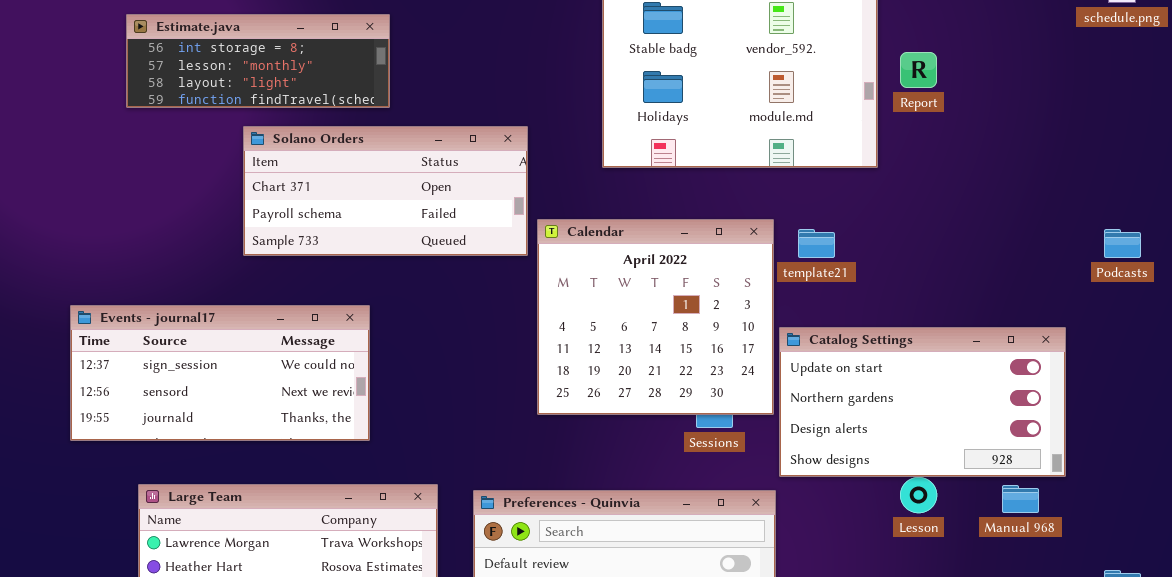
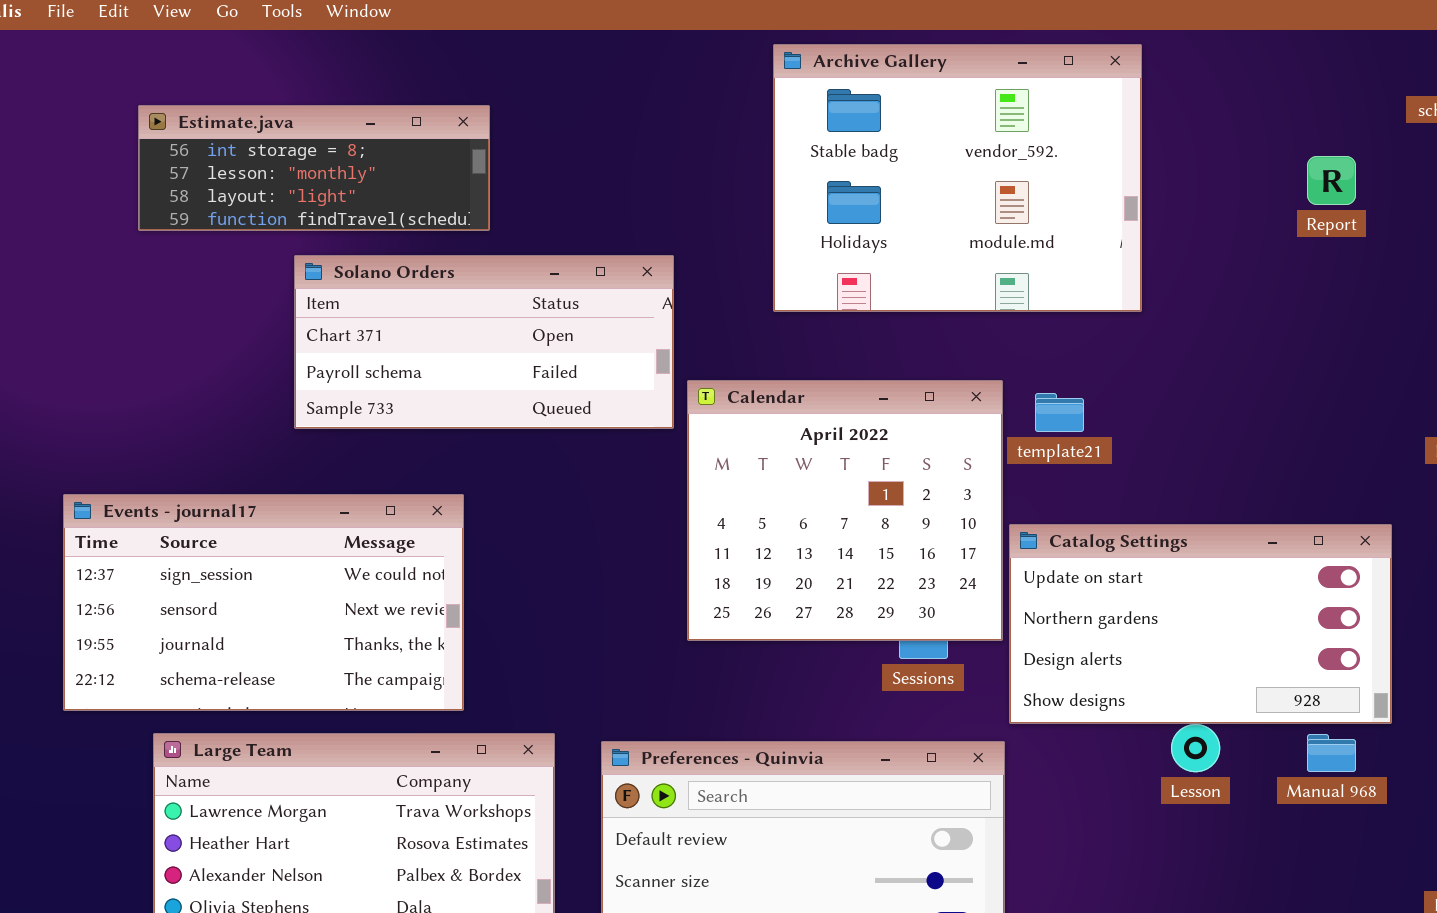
Report: [900,52,937,88] -> [1307,156,1356,205], moved
Events - journal17: [70,305,370,441] -> [63,494,464,711], resized

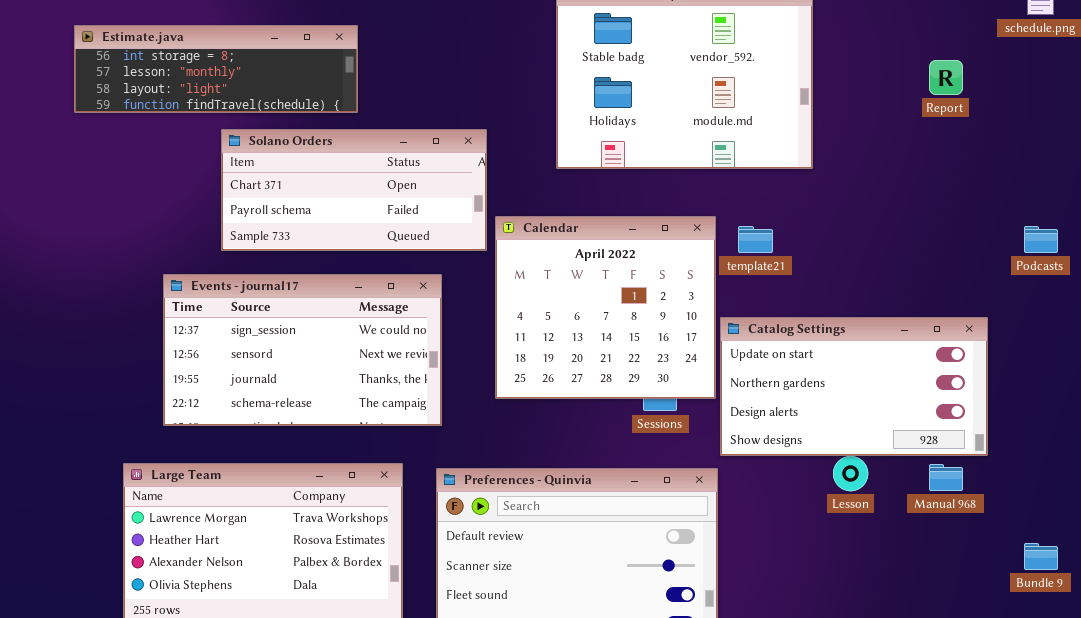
Estimate.java: [138,105,490,231] -> [74,25,358,113], resized
Events - journal17: [63,494,464,711] -> [163,274,442,426], moved

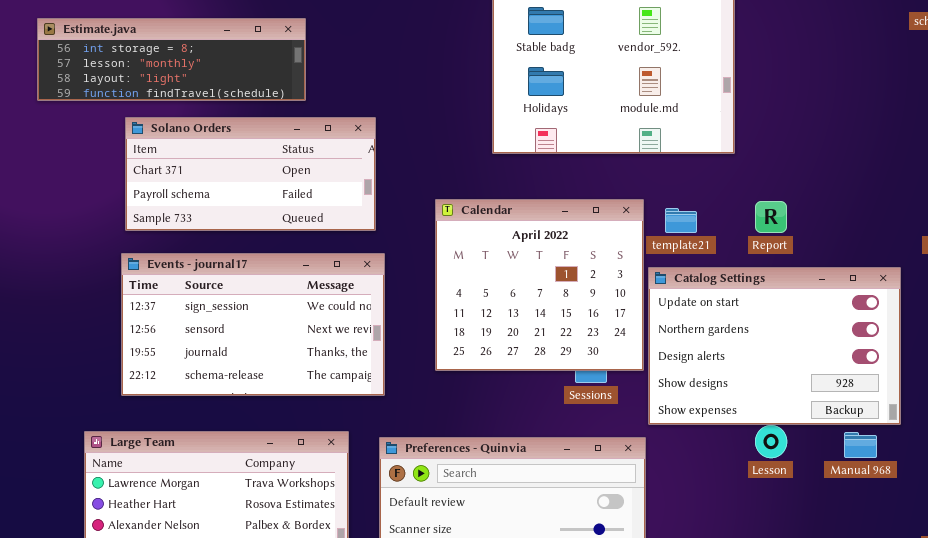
Report: [929,60,963,95] -> [755,201,787,233], moved
Solano Orders: [221,129,487,251] -> [125,117,376,231], moved
Catalog Settings: [720,317,988,456] -> [648,267,901,425], resized

